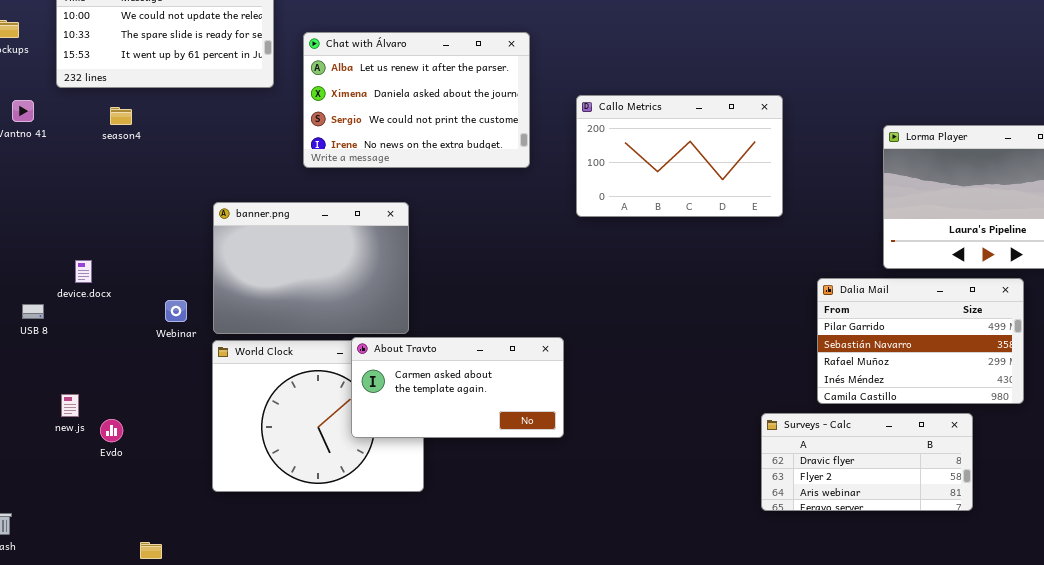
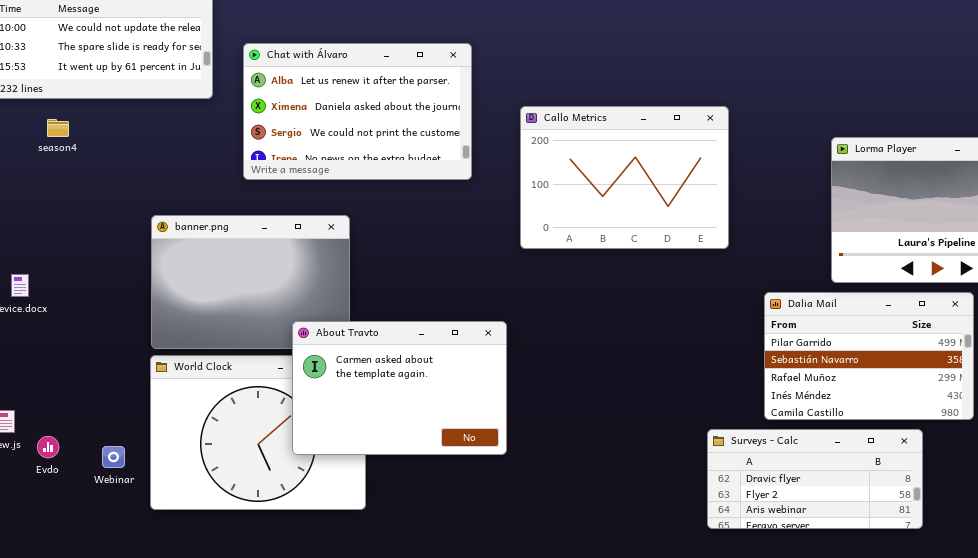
Callo Metrics: [576,95,783,217] -> [520,106,729,249], resized
Webinar: [165,300,187,322] -> [102,446,125,468], moved
About Travto: [351,337,564,438] -> [292,321,507,455], resized

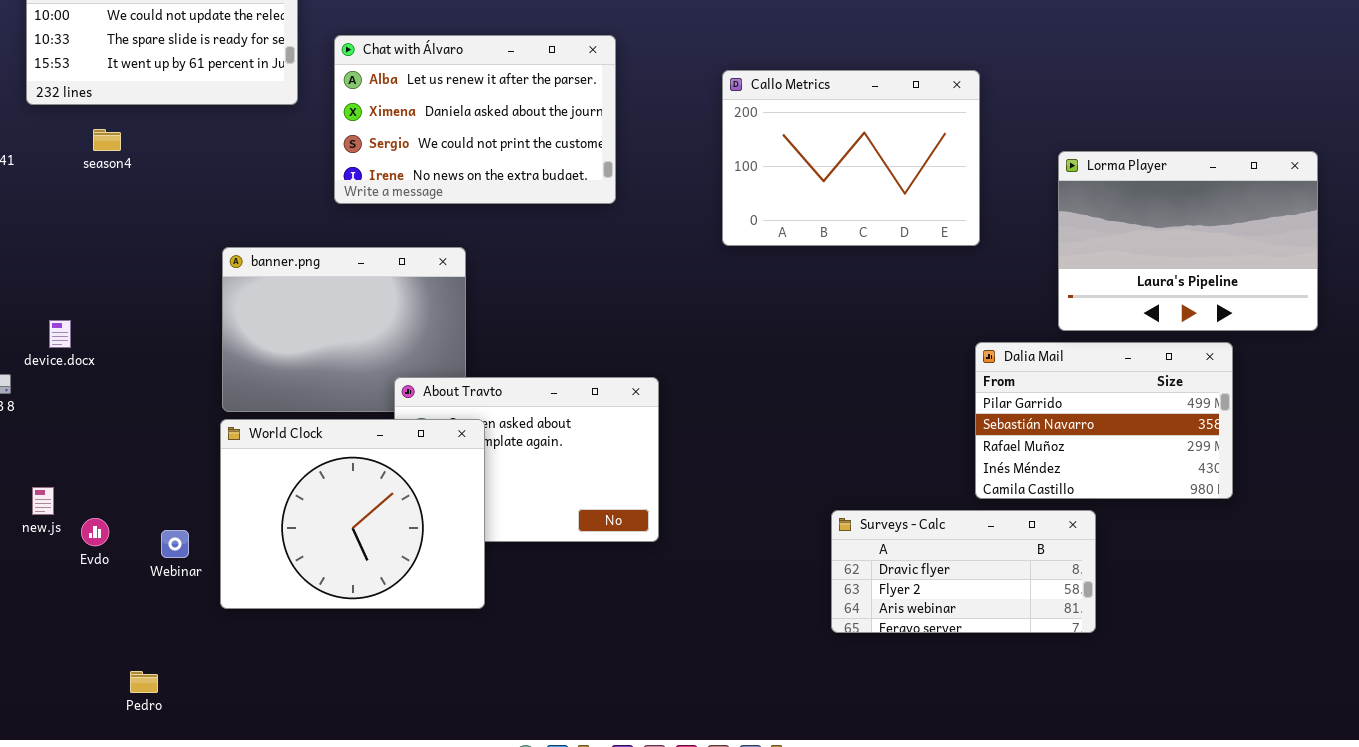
Callo Metrics: [520,106,729,249] -> [722,70,980,246], moved
World Clock: [150,355,366,510] -> [220,419,485,609], raised
Surveys - Calc: [707,429,923,529] -> [831,510,1096,633], moved

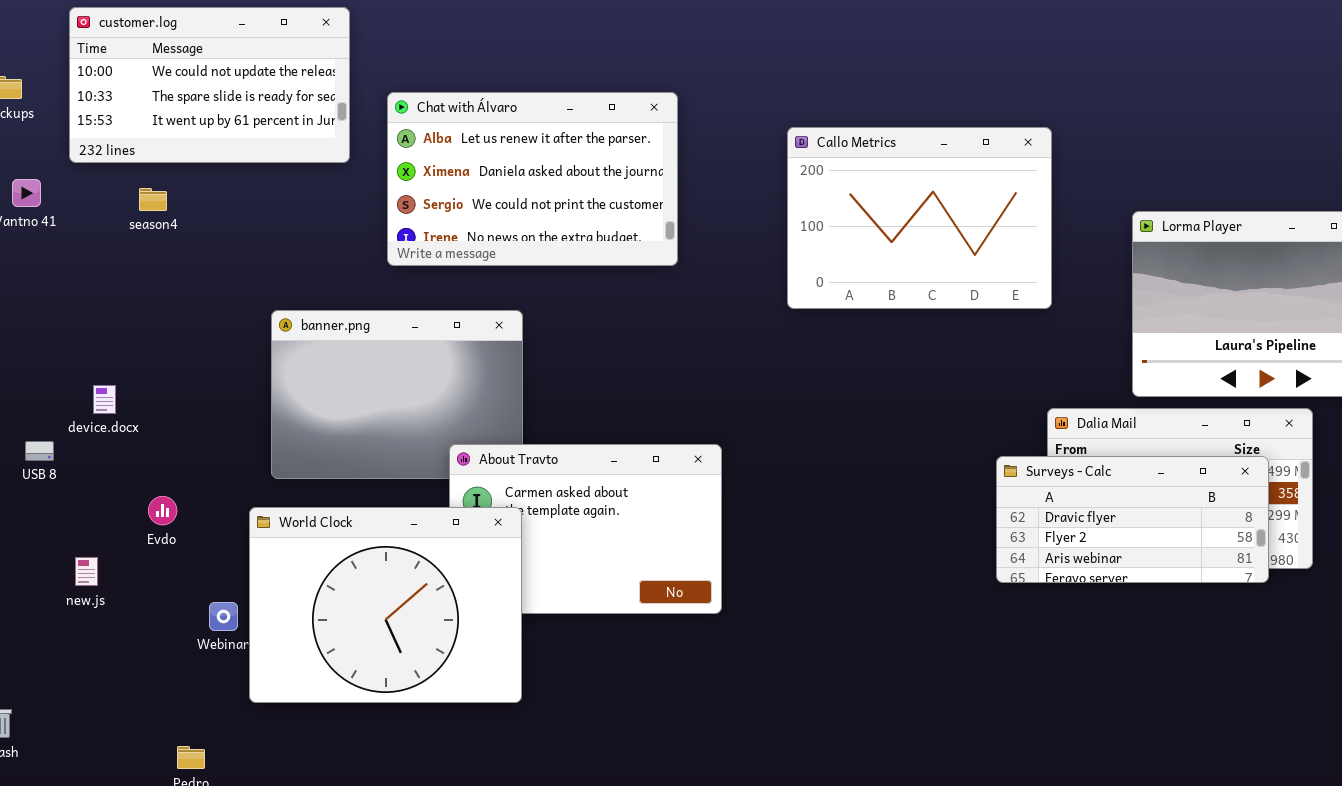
World Clock: [220,419,485,609] -> [249,507,522,703], moved
Surveys - Calc: [831,510,1096,633] -> [996,456,1269,583], moved
Evdo: [81,518,109,546] -> [148,496,177,525], moved

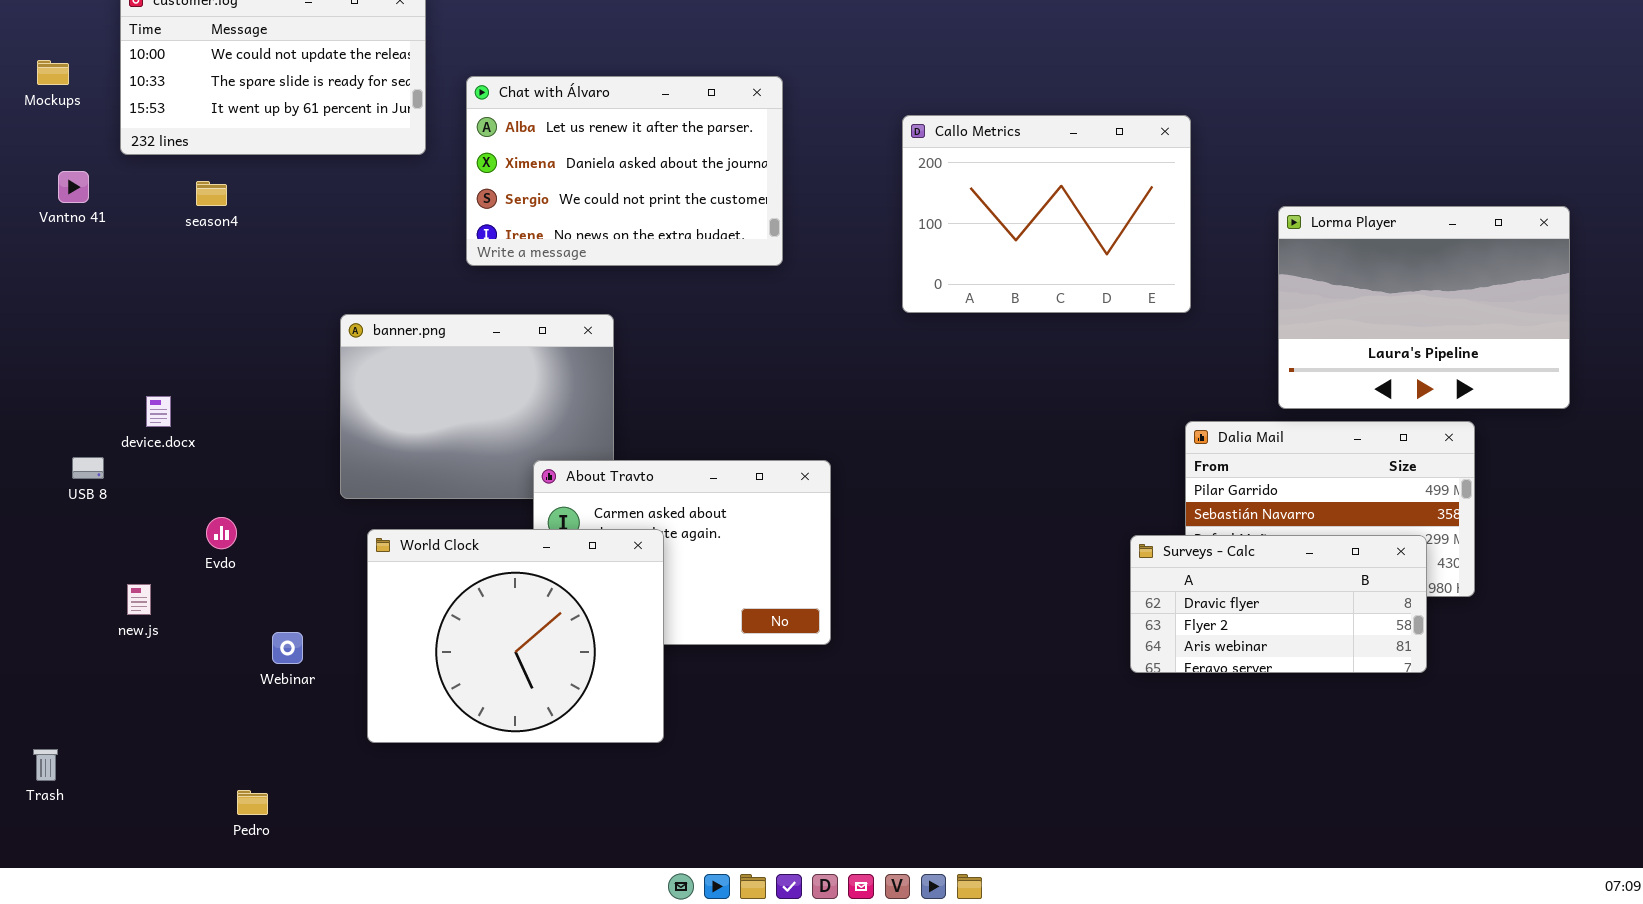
Surveys - Calc: [996,456,1269,583] -> [1130,535,1427,673], moved
World Clock: [249,507,522,703] -> [367,529,664,743], moved

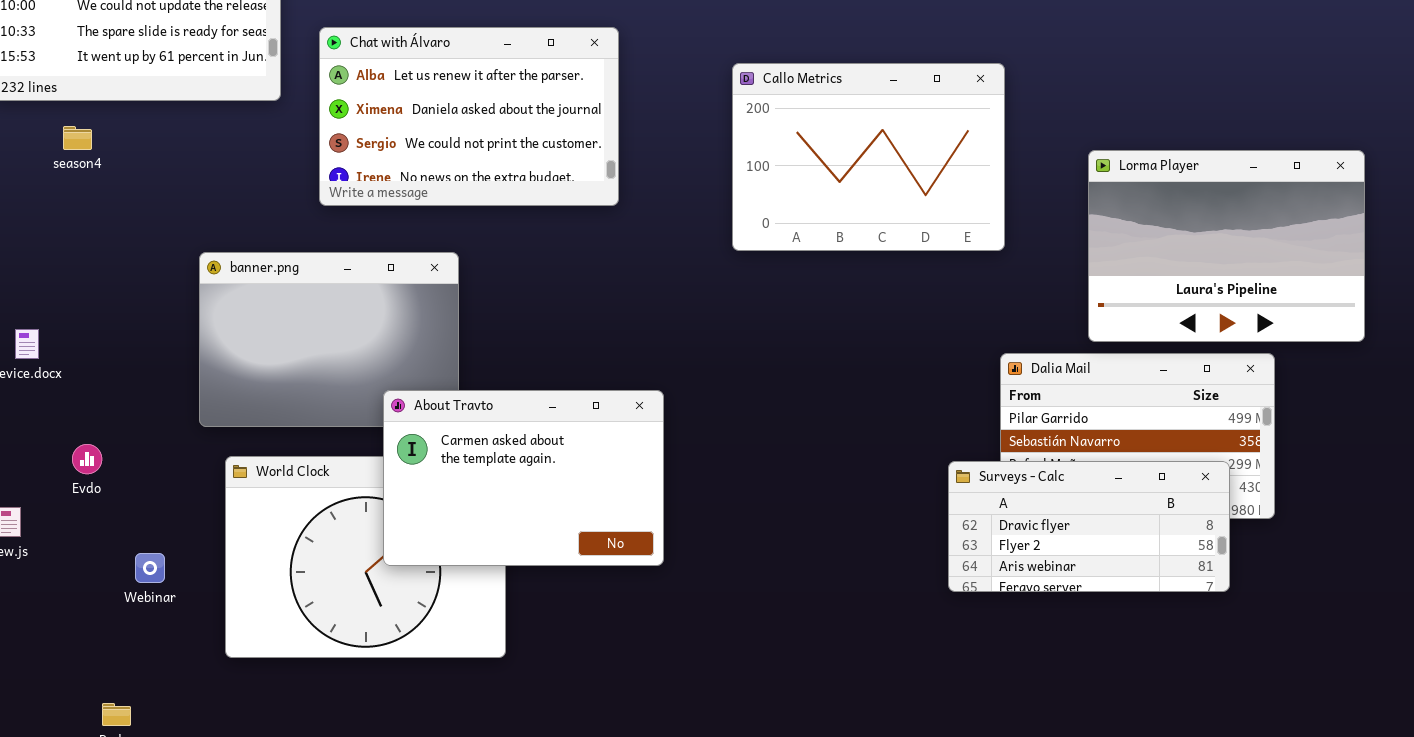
About Travto: [533,460,831,645] -> [383,390,664,566], raised

